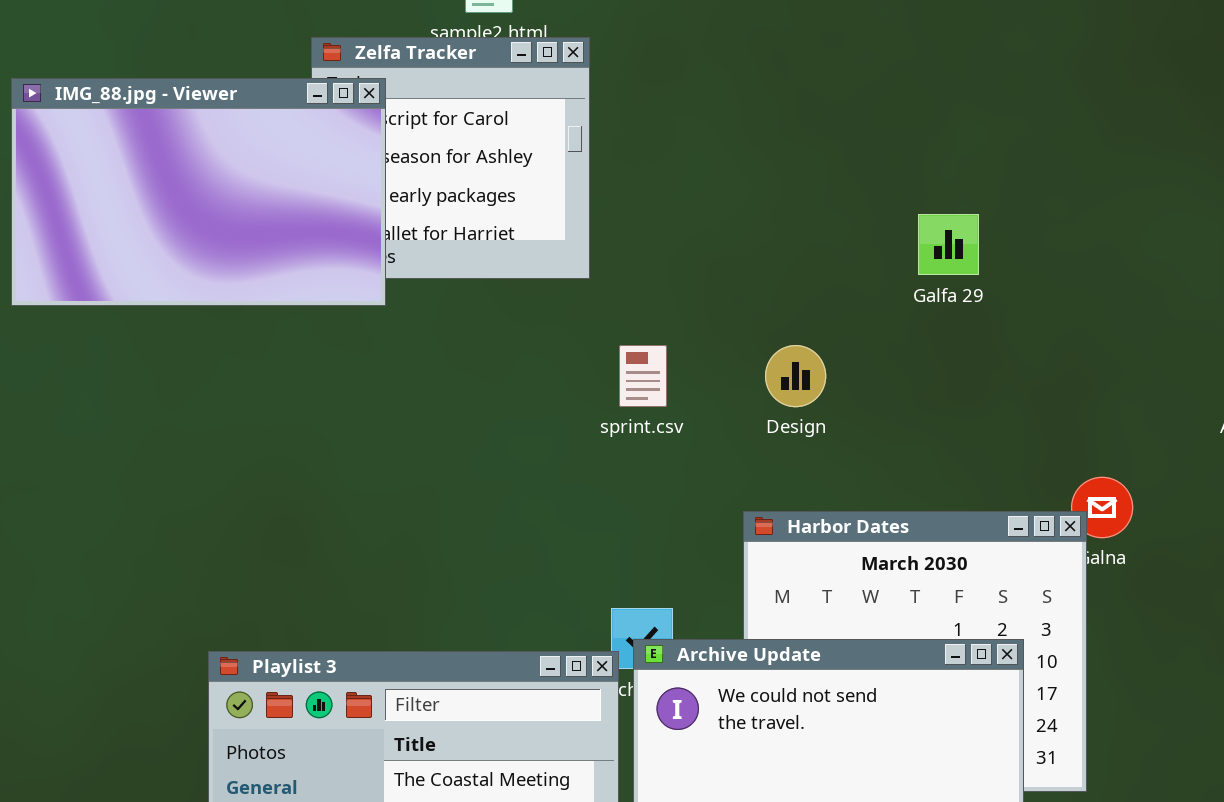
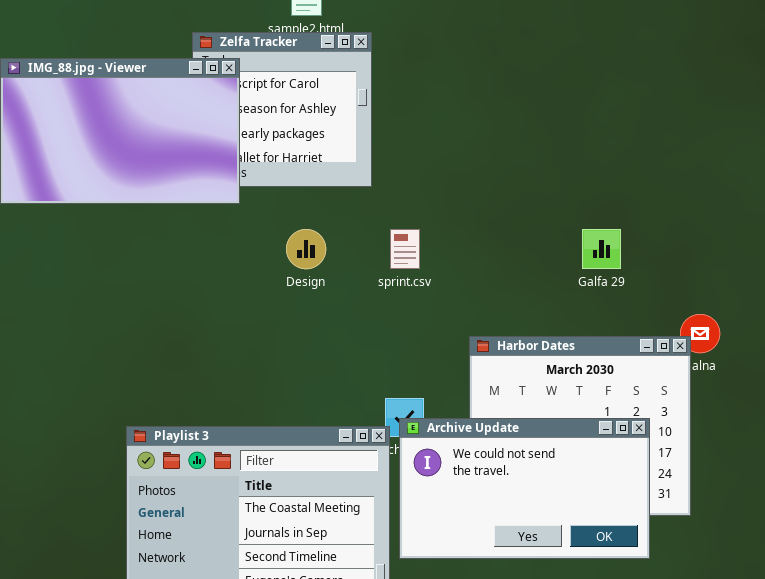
Galfa 29: [918,214,979,275] -> [582,229,621,269], moved
Design: [765,345,826,407] -> [286,229,326,269], moved

